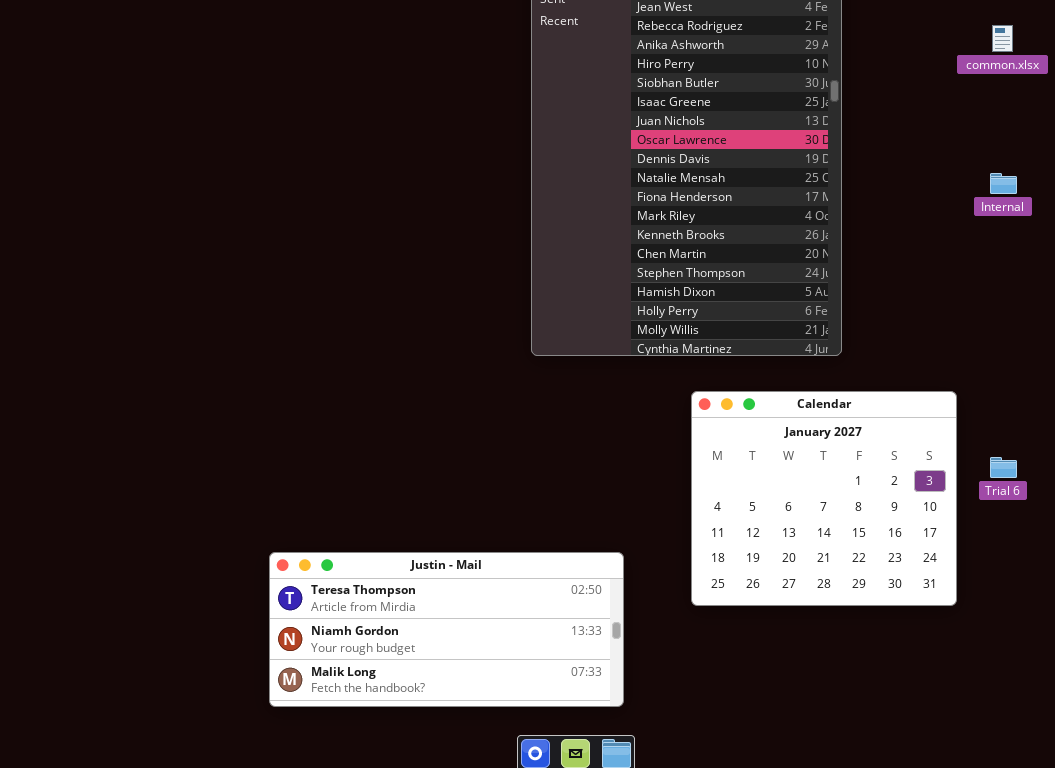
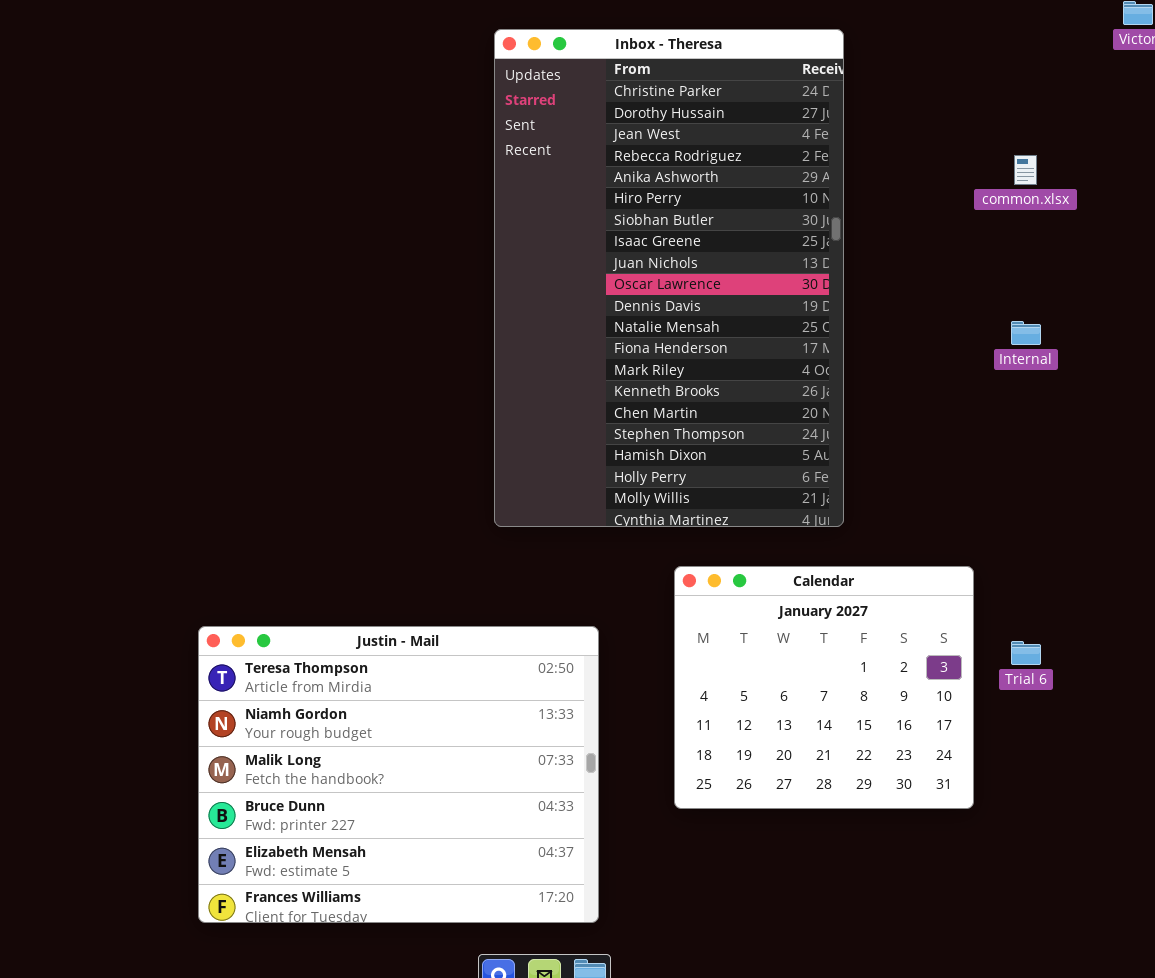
Justin - Mail: [269,552,624,707] -> [198,626,599,923], resized

